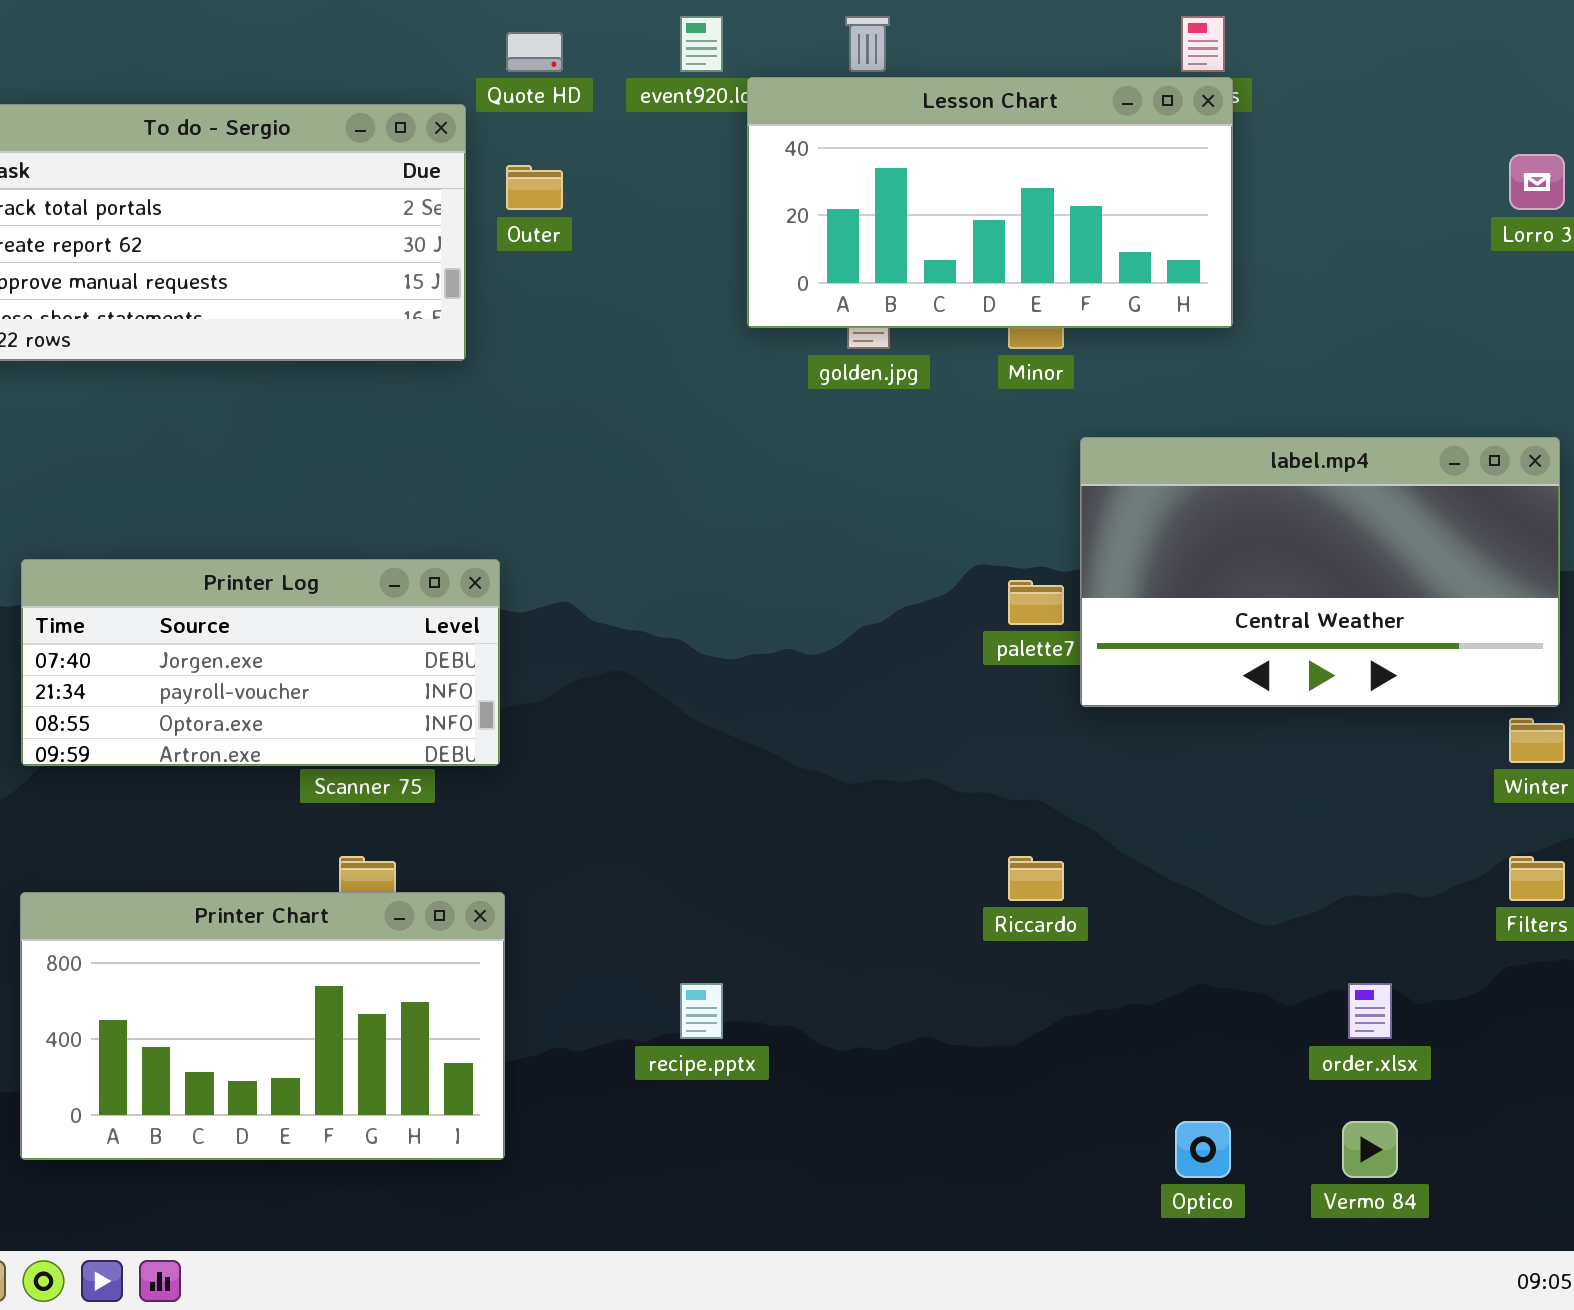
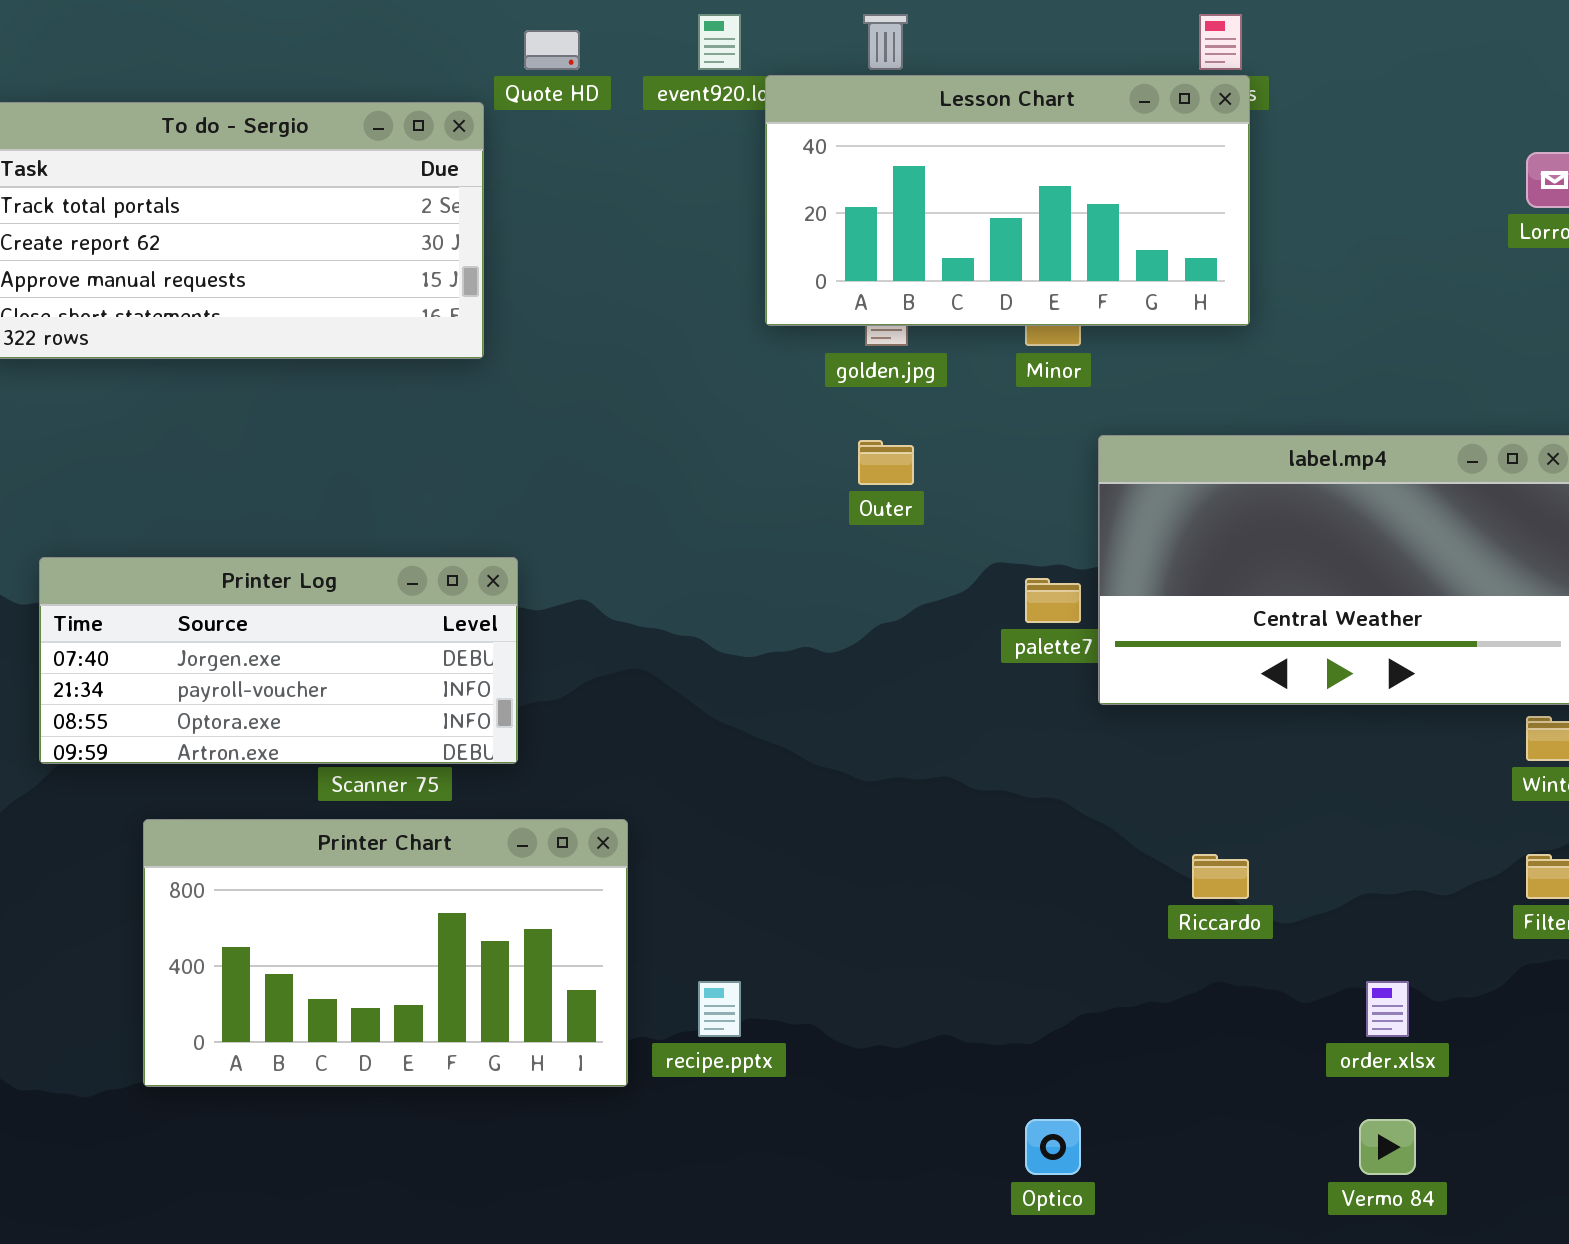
Outer: [506,165,563,210] -> [858,440,914,485], moved
Riccardo: [1008,856,1064,901] -> [1192,854,1249,899], moved
Printer Chart: [20,892,505,1160] -> [143,819,628,1087], moved
Optico: [1175,1121,1231,1178] -> [1025,1119,1081,1175], moved

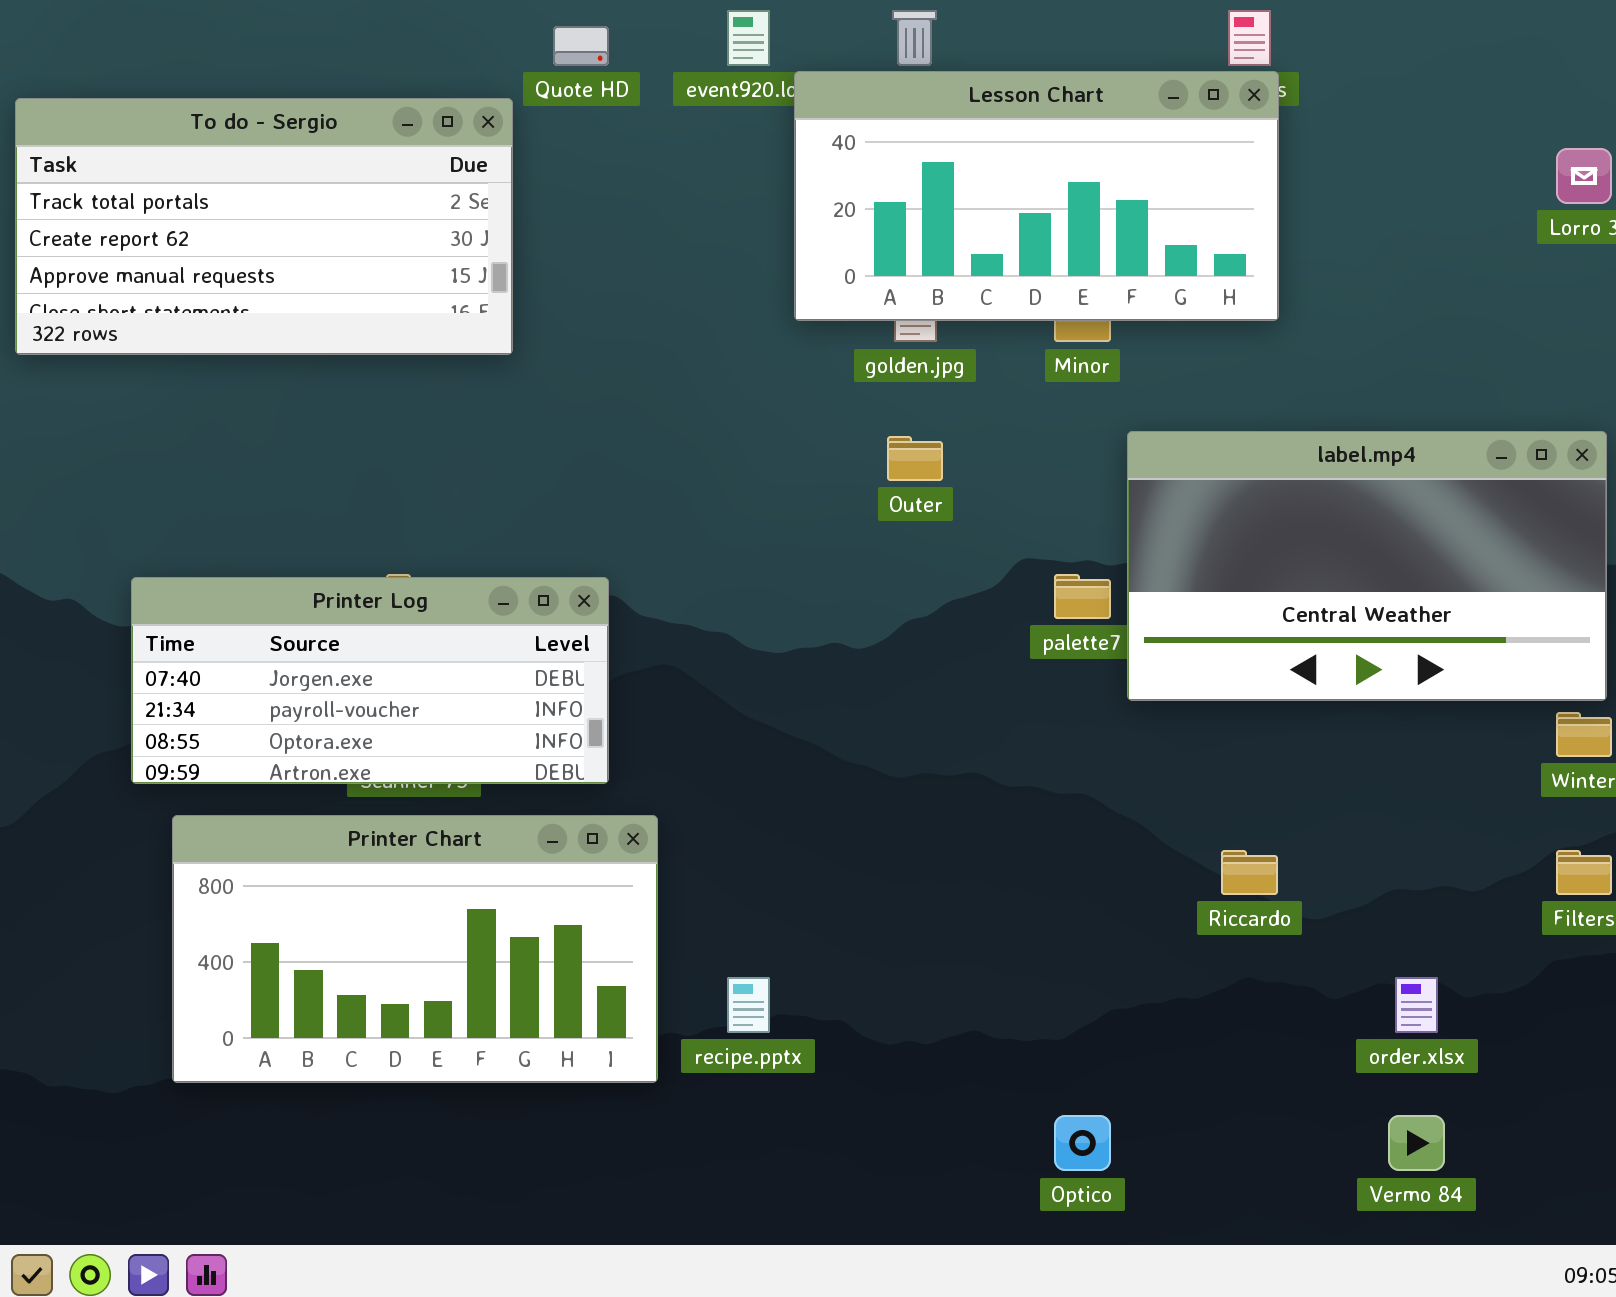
Printer Log: [39,557,518,764] -> [131,577,609,784], moved

